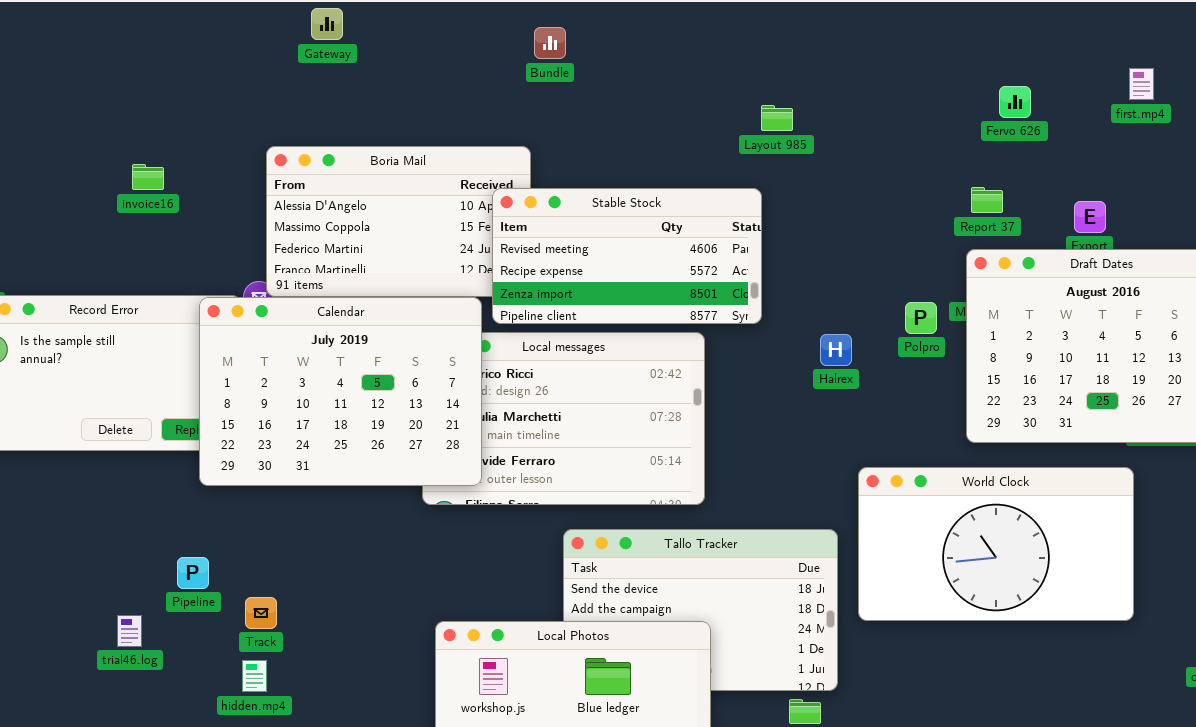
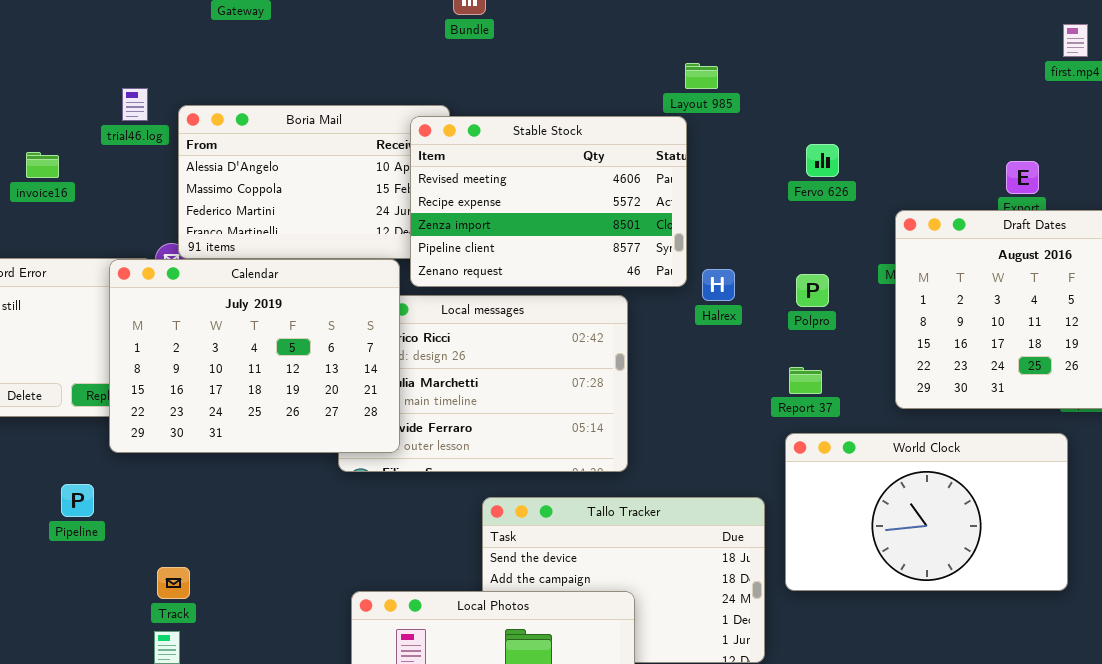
Fervo 626: [999,86,1031,118] -> [806,144,839,177], moved
invoice16: [132,164,164,190] -> [26,152,59,178], moved
Report 37: [971,187,1003,213] -> [789,367,822,394], moved
Stable Stock: [492,188,762,324] -> [410,116,687,287], resized
Polpro: [905,302,937,334] -> [796,274,829,307], moved
Halrex: [820,334,852,366] -> [702,269,735,301], moved
Pipeline: [177,557,209,589] -> [61,484,94,517], moved
trial46.log: [117,615,142,647] -> [122,88,148,121], moved

